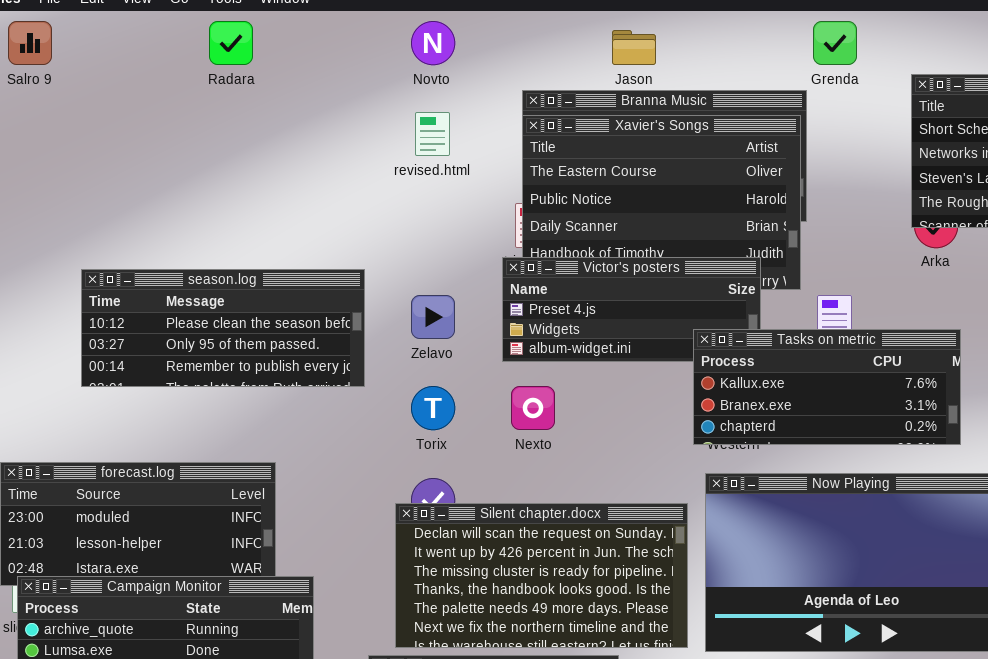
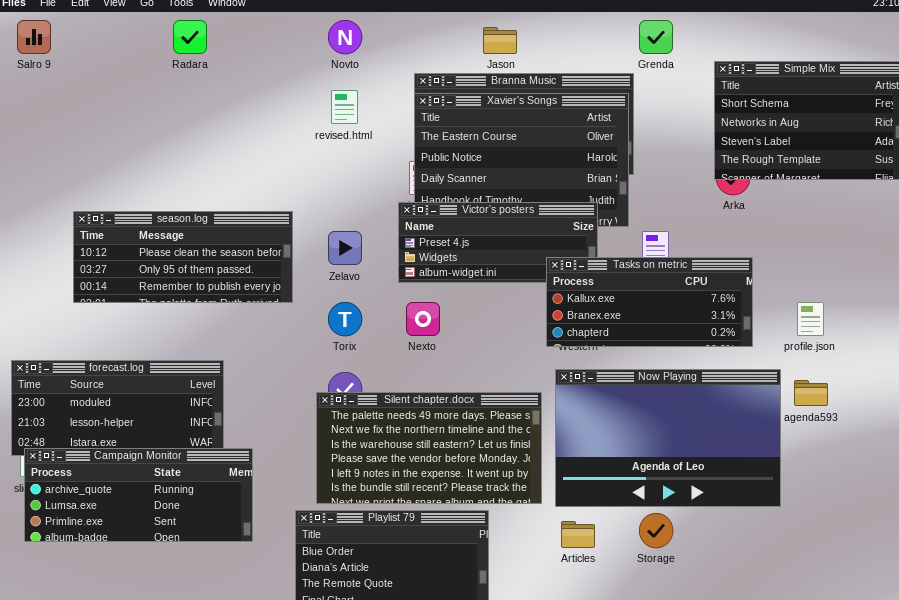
Silent chapter.docx: [395,503,688,648] -> [316,392,542,504], scrolled down 4 rows

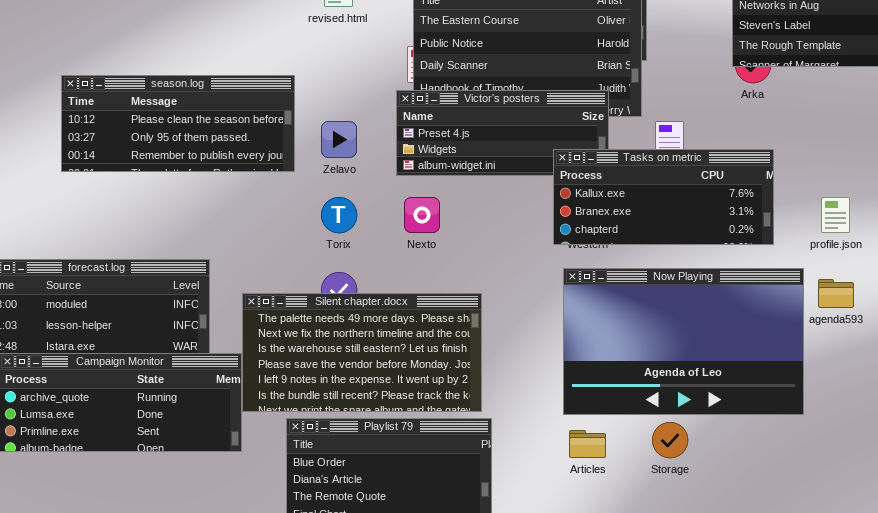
season.log: [73,211,293,303] -> [61,75,295,172], moved
Silent chapter.docx: [316,392,542,504] -> [242,293,482,412], moved

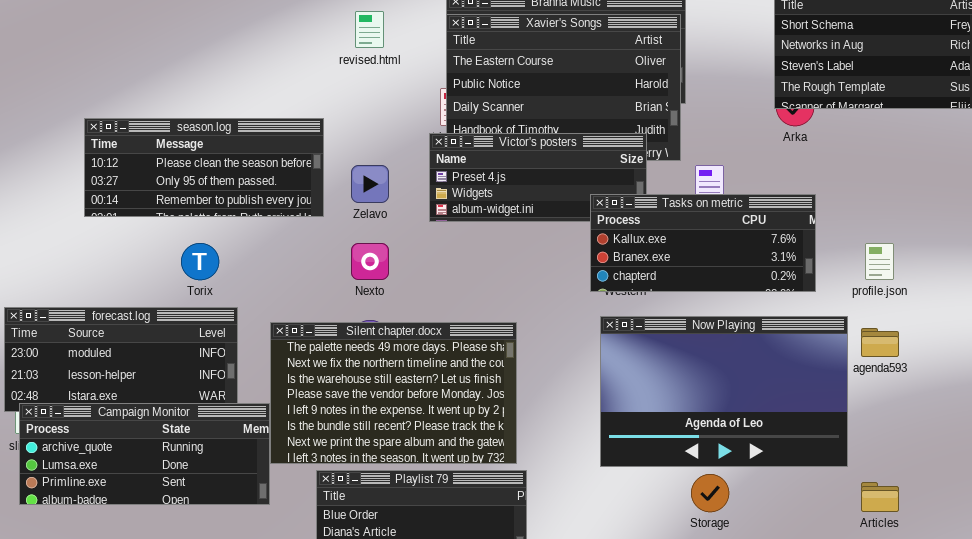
Torix: [321,197,357,233] -> [181,243,219,280], moved
Nexto: [404,197,440,233] -> [351,243,389,280], moved
Silent chapter.docx: [242,293,482,412] -> [270,322,517,464], resized
Articles: [569,430,606,458] -> [861,482,899,512], moved

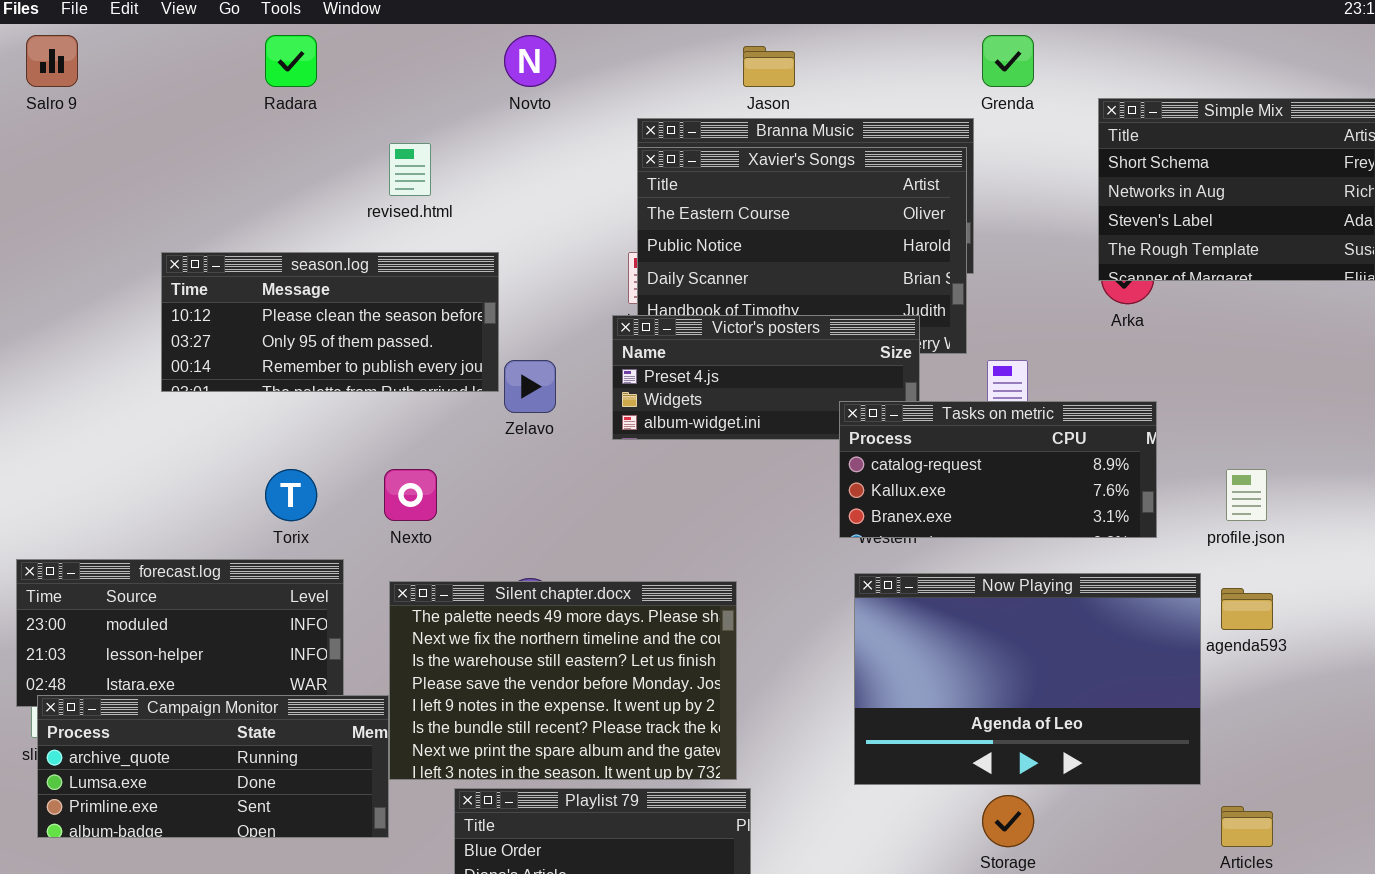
revised.html: [355,11,384,48] -> [389,143,431,196], moved
season.log: [84,118,324,217] -> [161,252,499,392], moved
Tasks on metric: [590,194,816,292] -> [839,401,1157,538], scrolled up 1 row
Nexto: [351,243,389,280] -> [384,469,437,521], moved

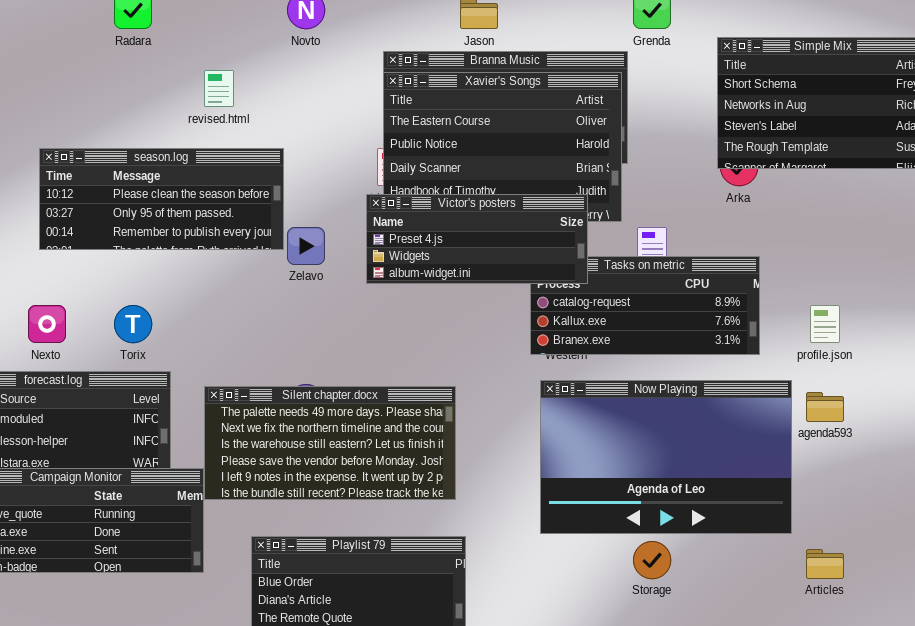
Victor's posters: [612,315,920,440] -> [366,194,588,284], raised
Nexto: [384,469,437,521] -> [28,305,66,343], moved
Silent chapter.docx: [389,581,737,780] -> [204,386,456,500], resized

